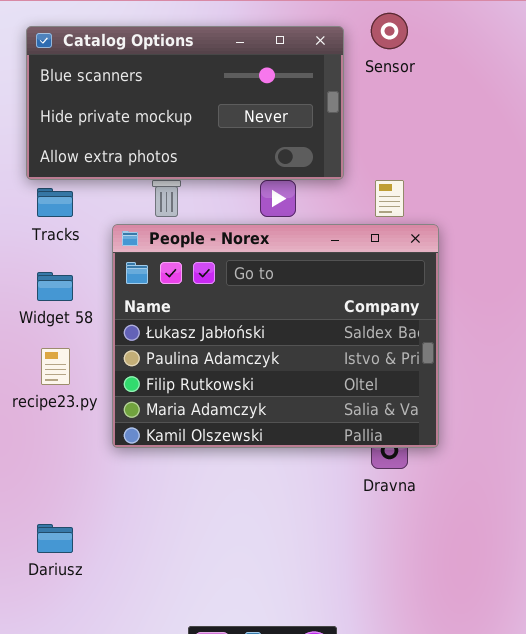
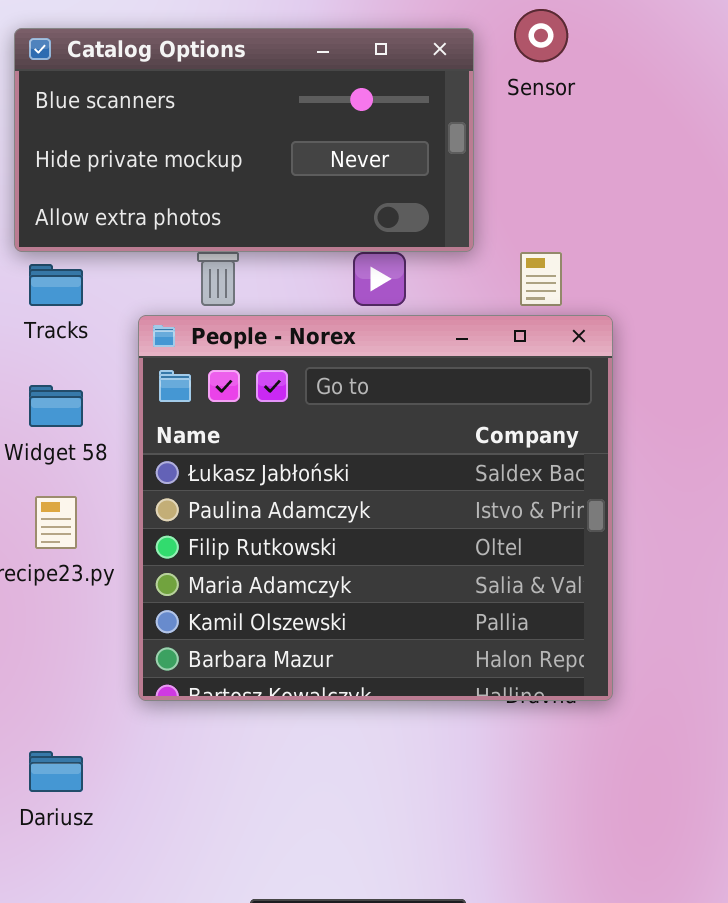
People - Norex: [112,224,439,448] -> [138,315,613,701], resized

